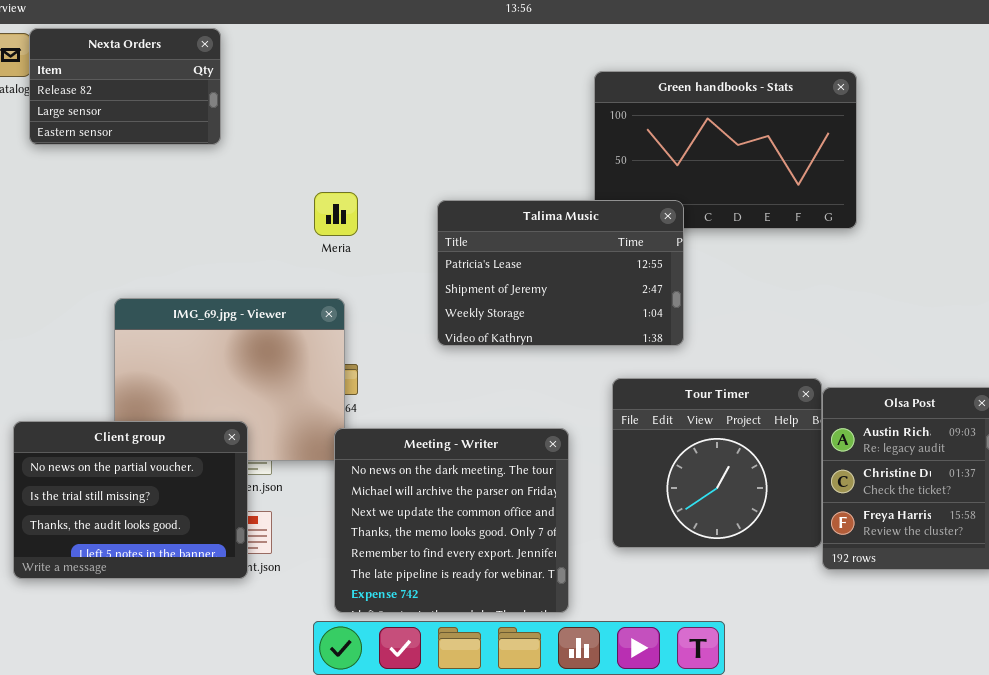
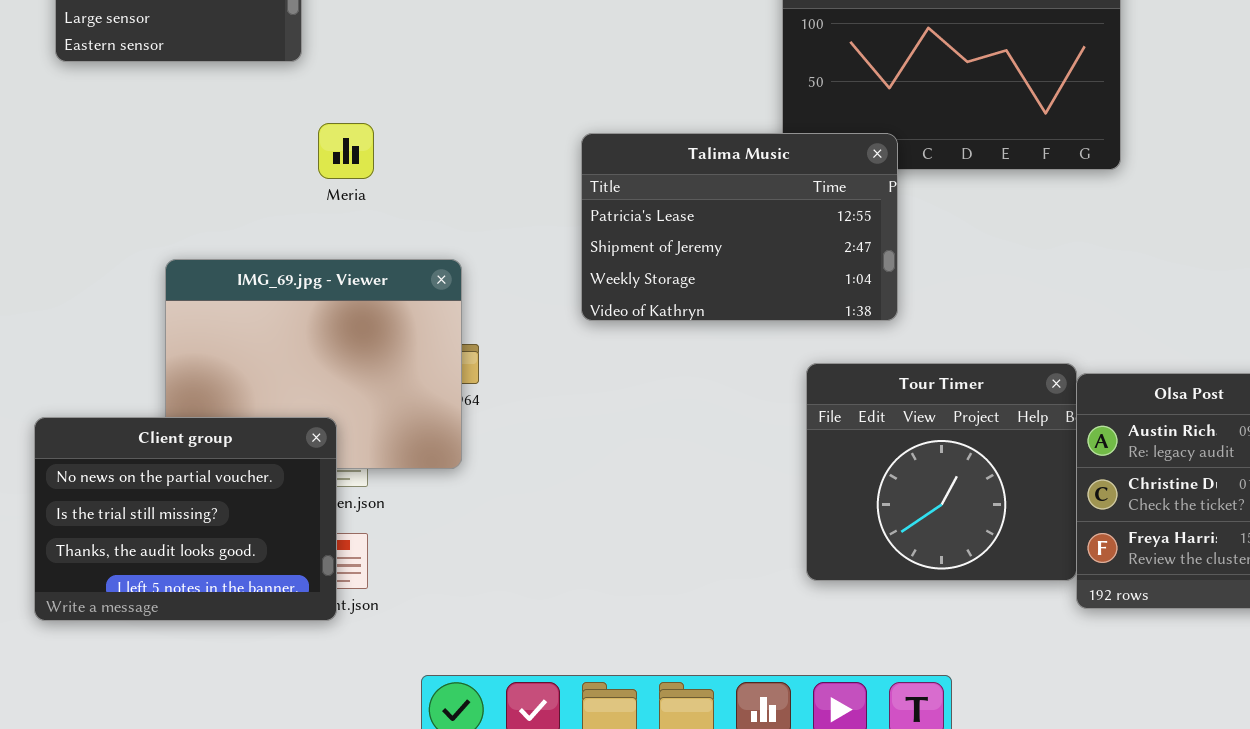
Meria: [314,192,358,236] -> [318,123,374,179], moved
Meeting - Writer: [334,428,569,613] -> none, closed

